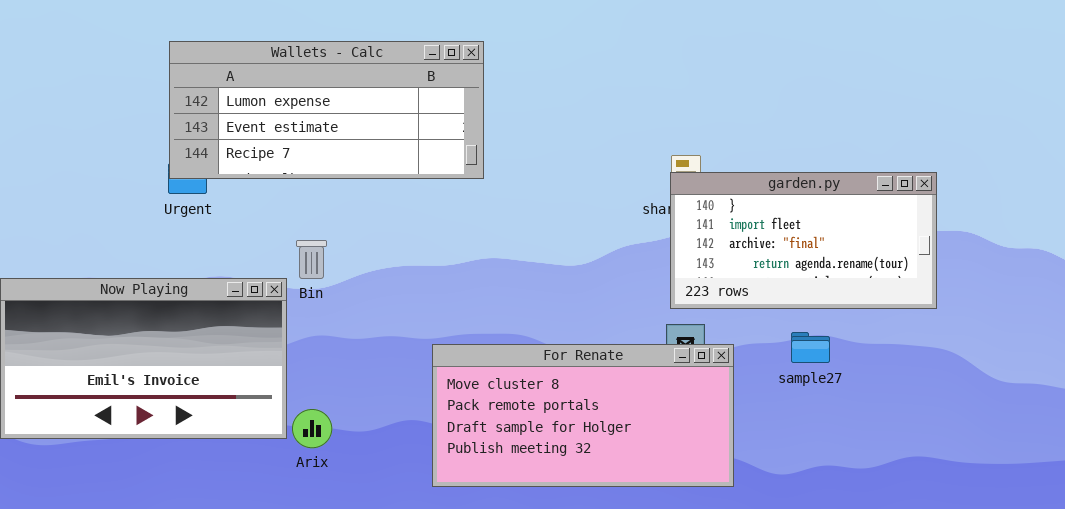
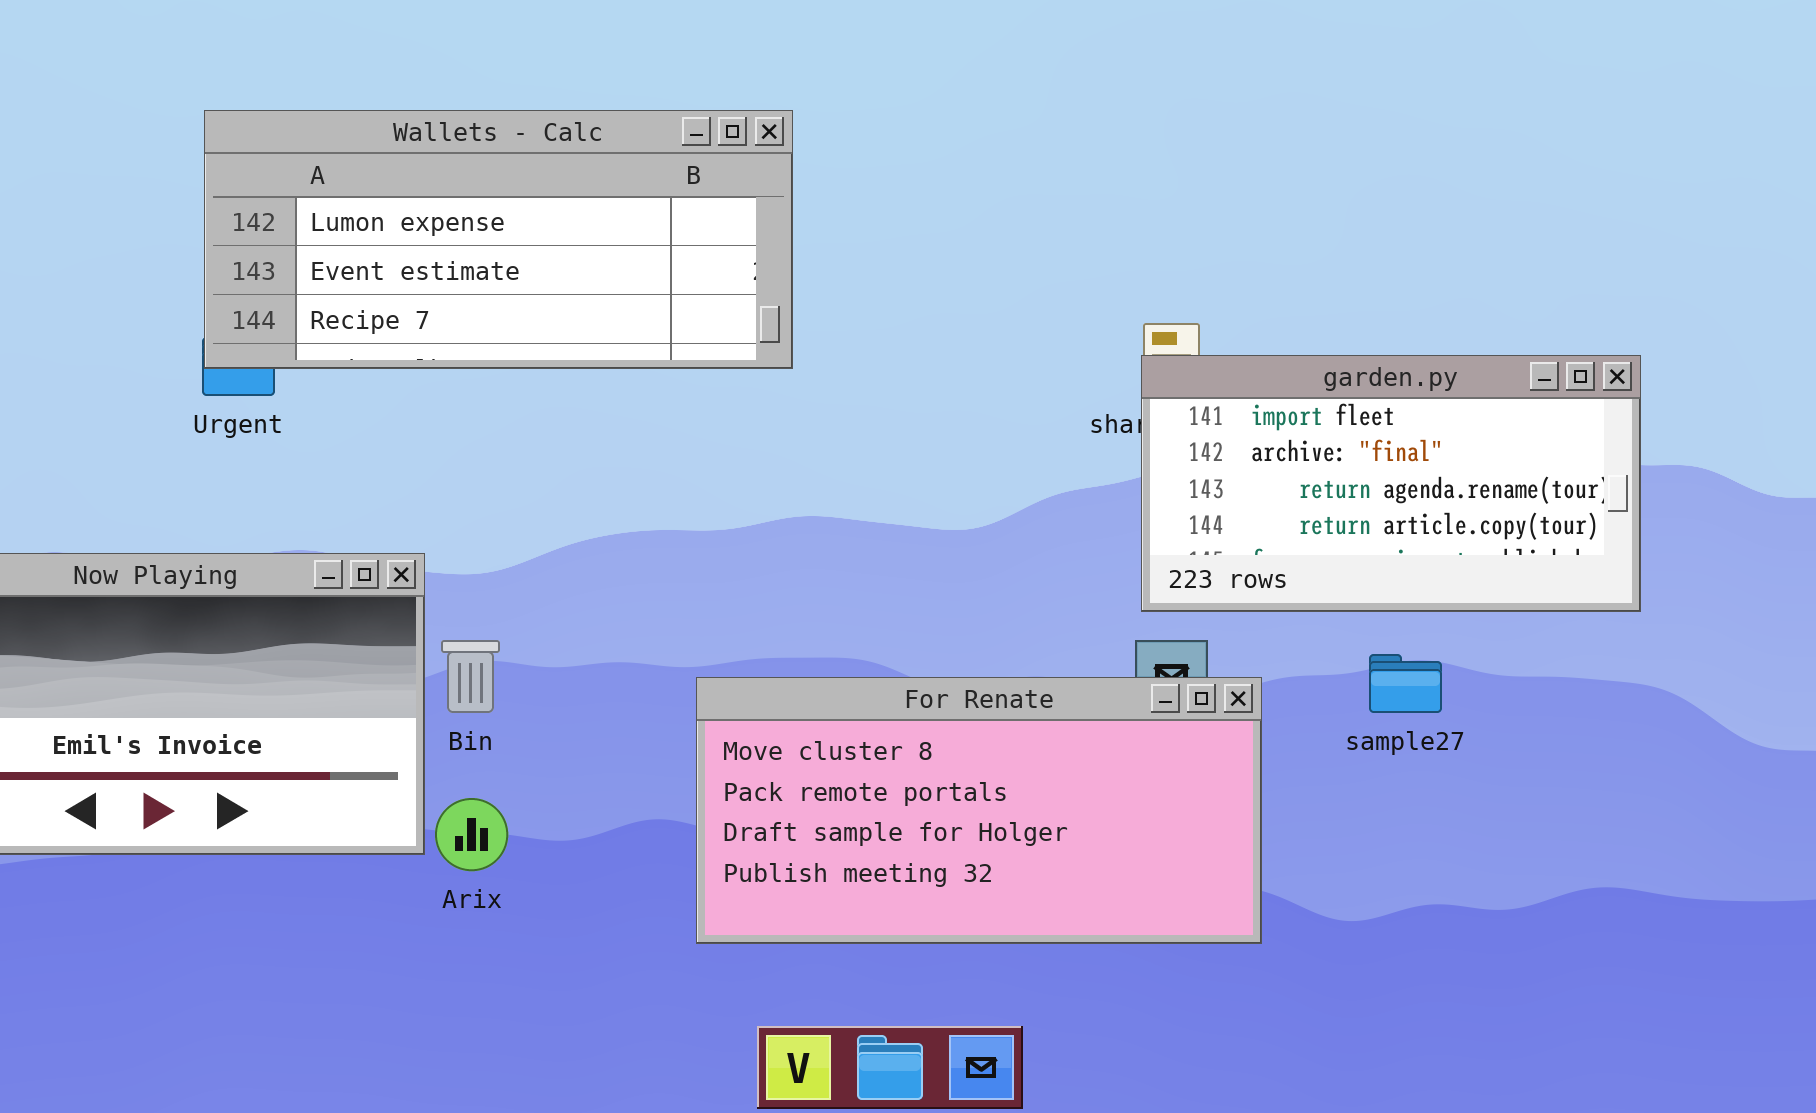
garden.py: [670,172,937,309] -> [1141,355,1641,612], scrolled down 1 row
Bin: [296,240,327,279] -> [441,640,500,713], moved

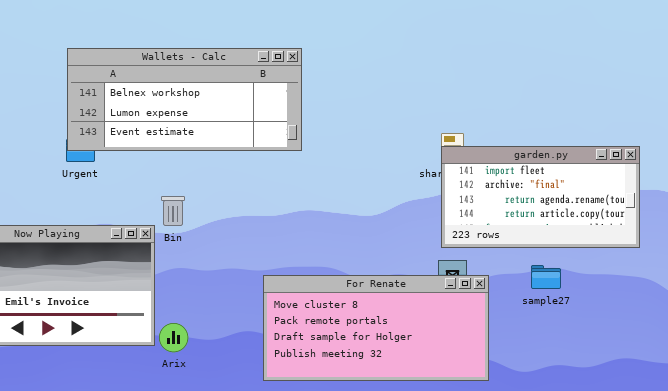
Wallets - Calc: [204,110,793,369] -> [67,48,302,151], scrolled up 1 row
Bin: [441,640,500,713] -> [161,196,185,226], moved

